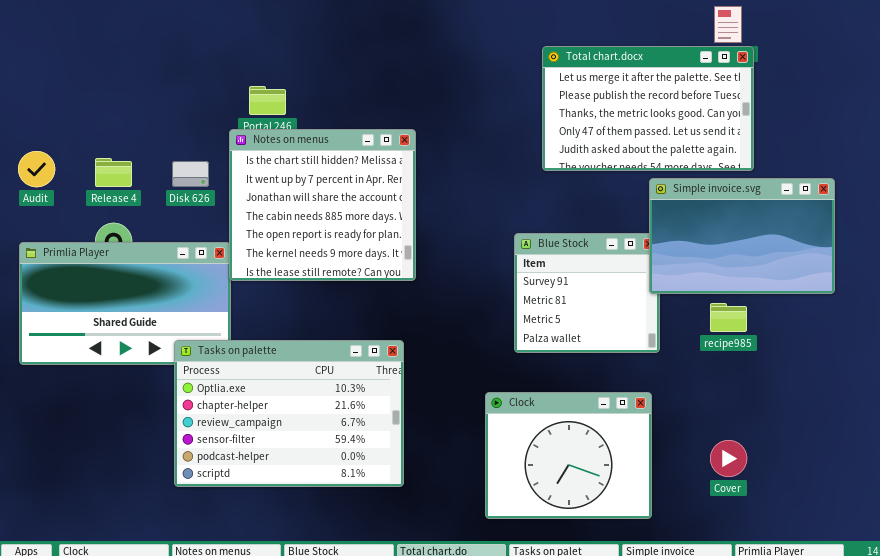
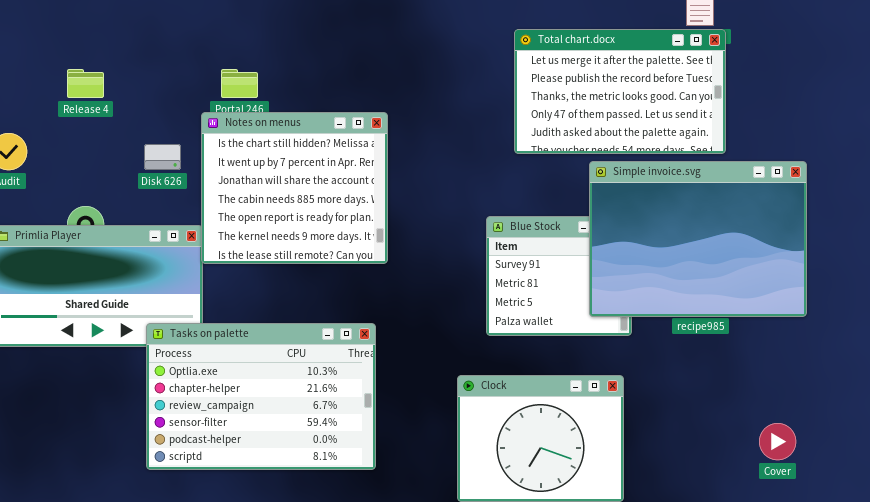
Release 4: [95,158,132,187] -> [67,69,104,98], moved
Simple invoice.svg: [649,178,835,294] -> [589,161,807,317], resized
Cover: [710,440,747,477] -> [759,423,796,460], moved

